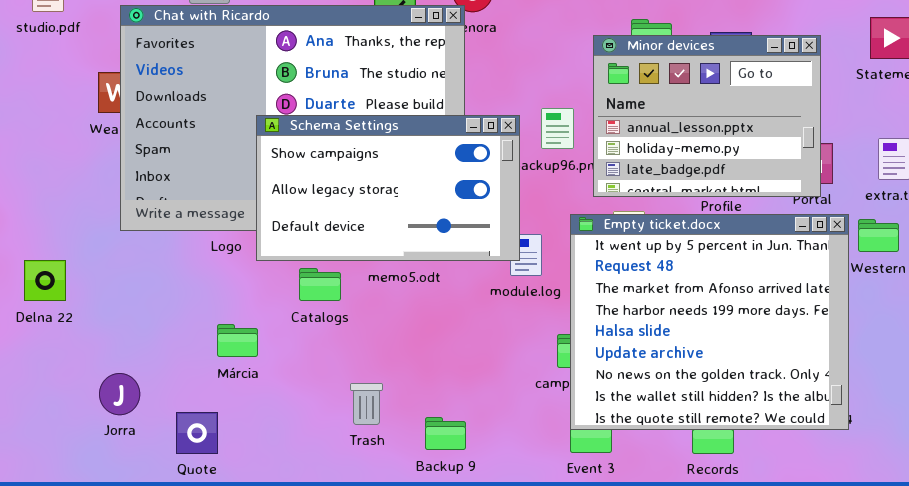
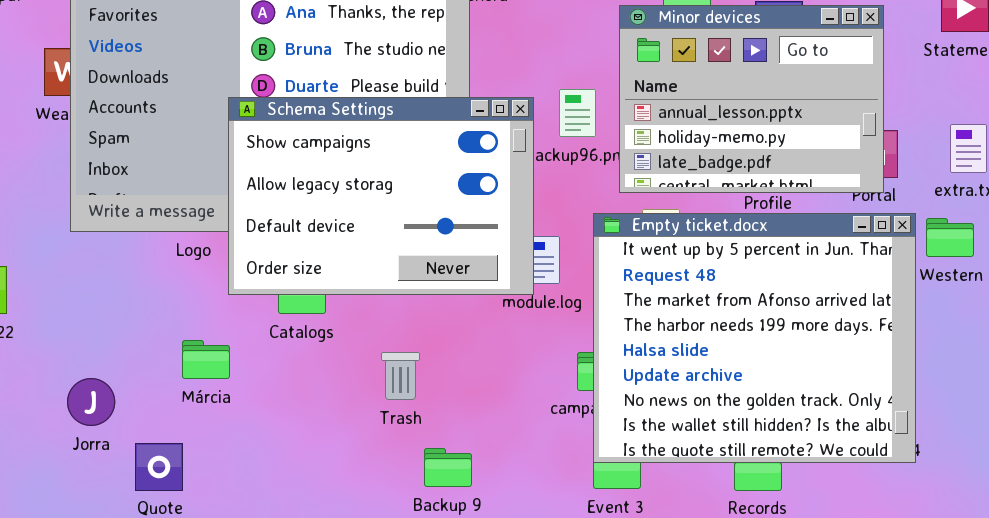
Schema Settings: [256,115,520,261] -> [228,97,534,295], resized
Jorra: [99,373,140,415] -> [67,378,115,426], moved
Trash: [350,383,383,425] -> [381,352,420,400], moved

